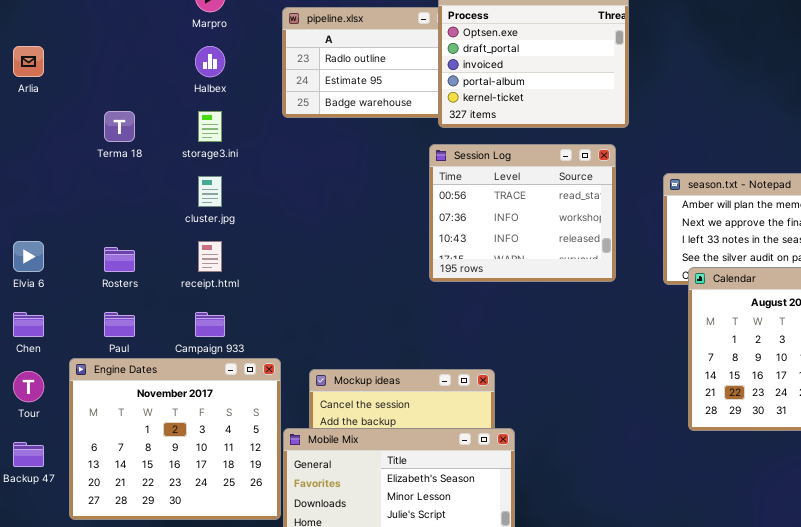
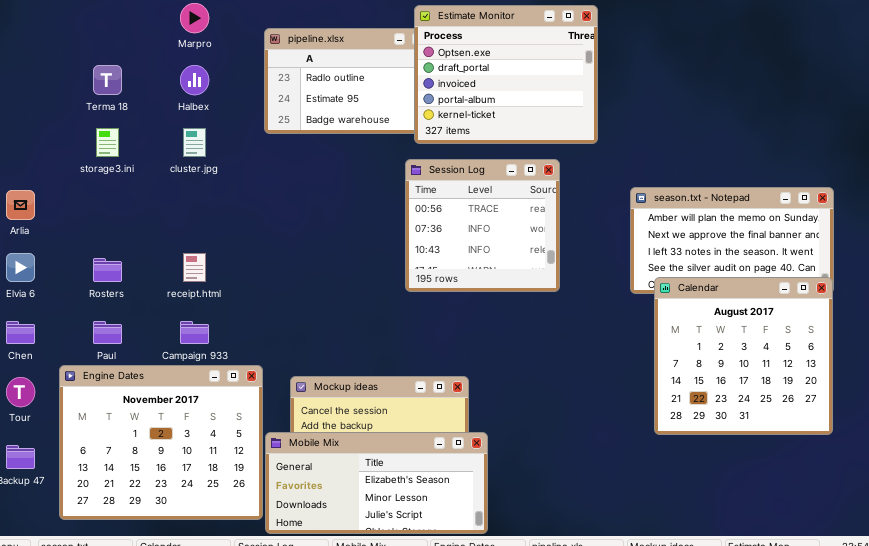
Arlia: [13,46,44,77] -> [6,190,35,220], moved
Terma 18: [104,111,135,142] -> [93,65,122,95], moved
storage3.ini: [198,111,222,142] -> [96,128,119,157], moved
Session Log: [429,144,616,282] -> [405,159,560,292], resized
cluster.jpg: [198,176,222,207] -> [183,128,206,157], moved

